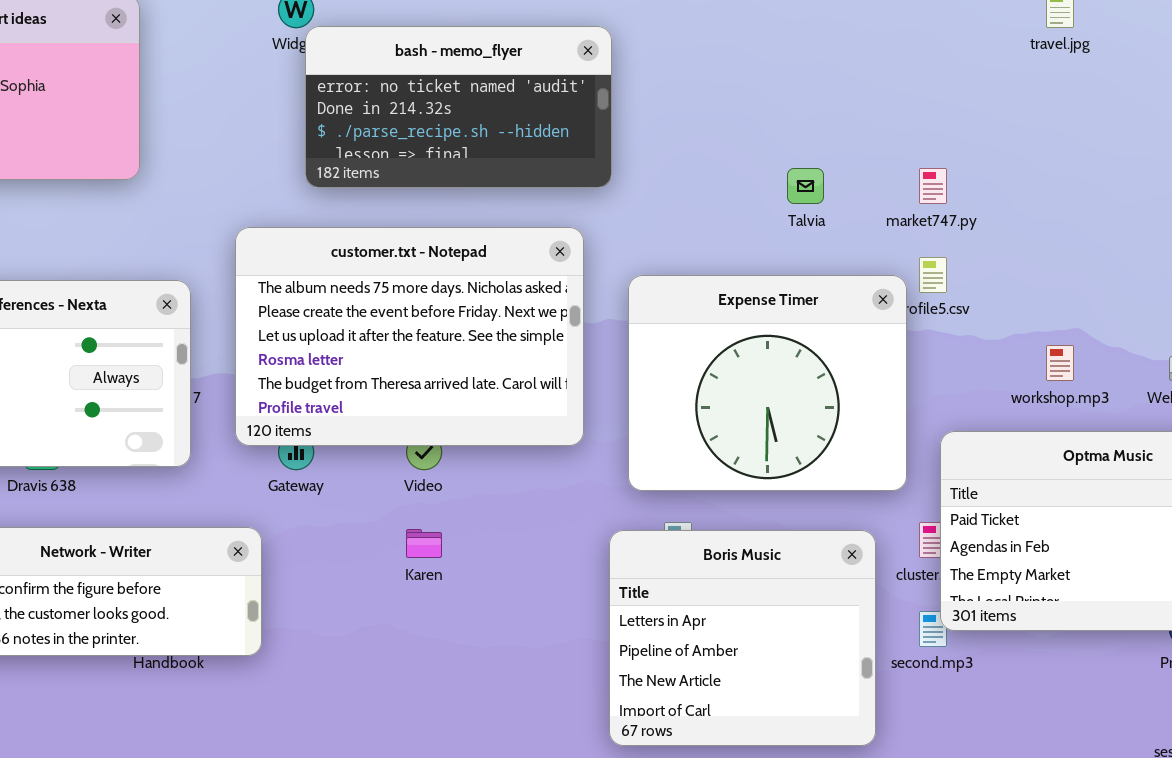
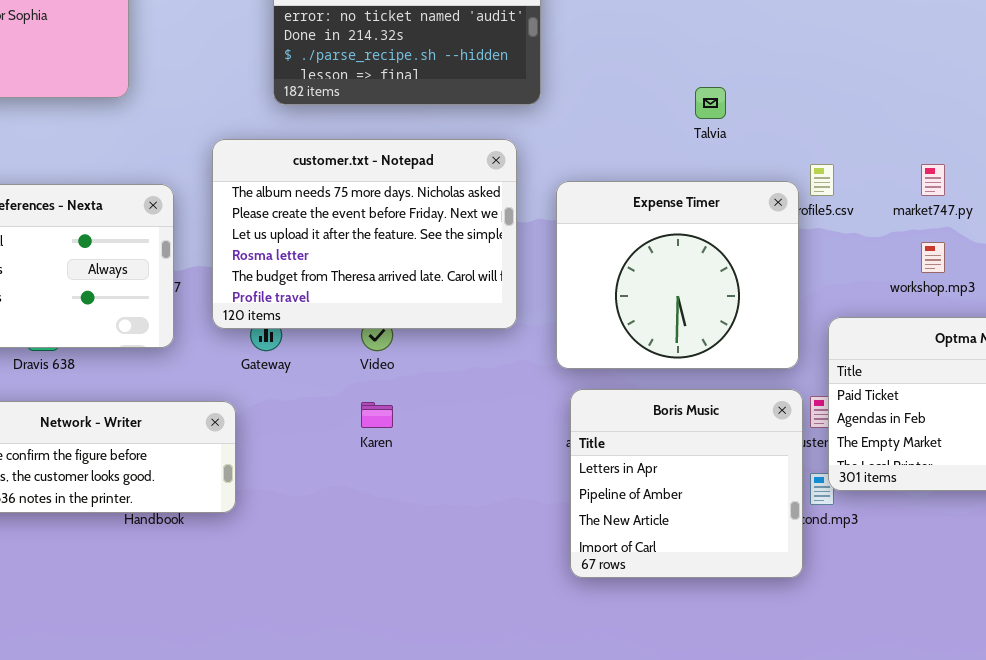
market747.py: [919,168,947,204] -> [921,164,945,196], moved
Boris Music: [609,530,876,746] -> [570,389,803,578], moved

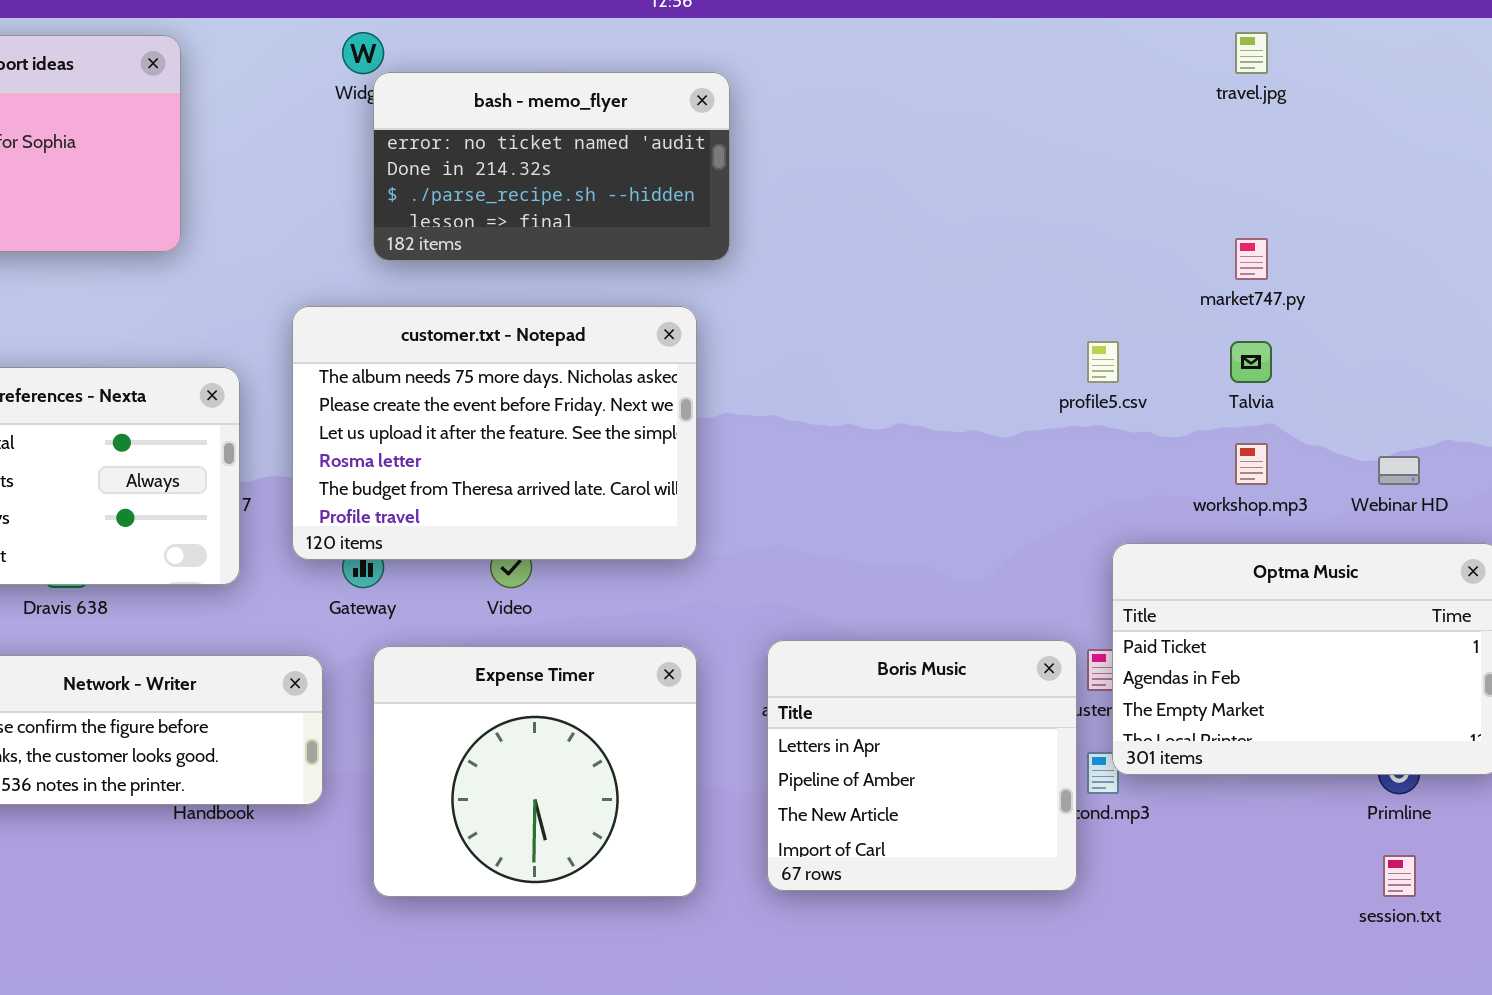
Talvia: [695,87,726,119] -> [1230,341,1272,383], moved
market747.py: [921,164,945,196] -> [1235,238,1268,280], moved
Expense Timer: [556,181,799,369] -> [373,646,697,897], moved

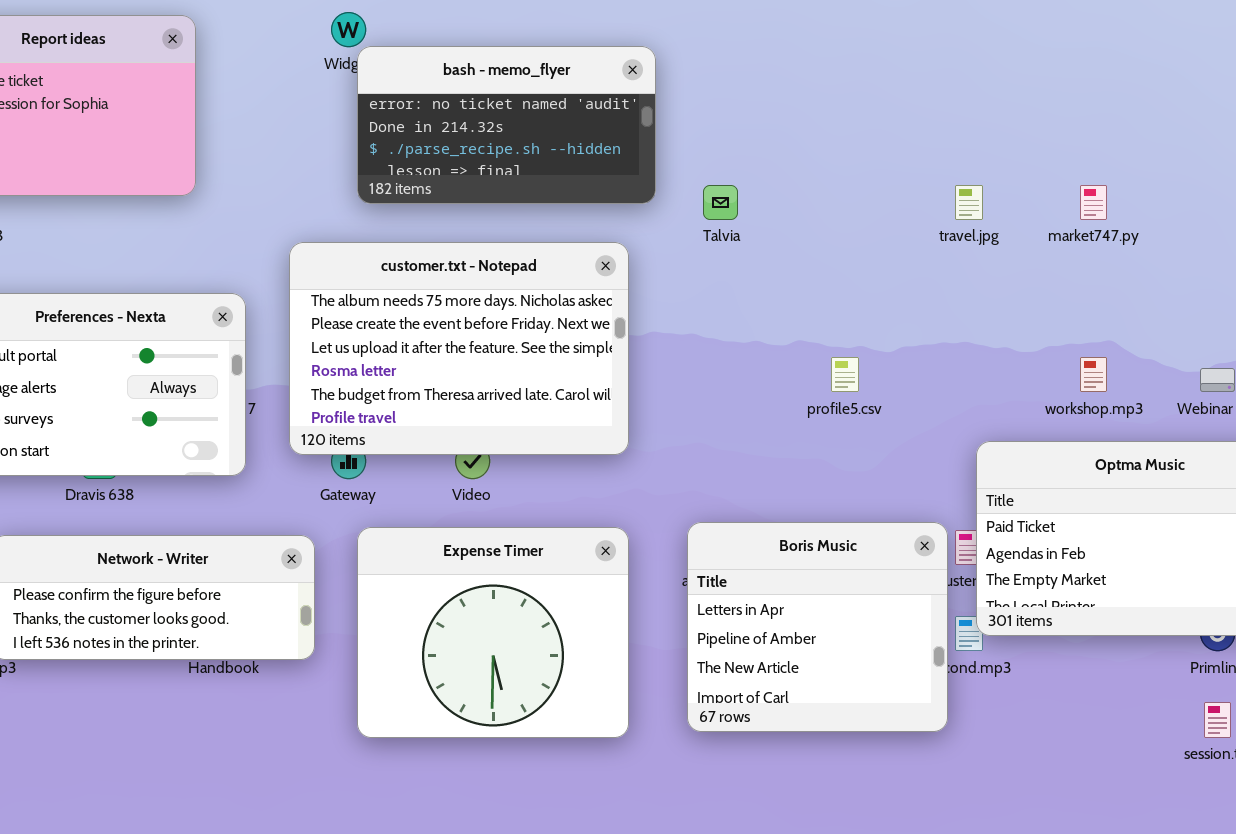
travel.jpg: [1235,32,1268,74] -> [955,185,983,220], moved
profile5.csv: [1087,341,1119,383] -> [831,357,859,392], moved
Talvia: [1230,341,1272,383] -> [703,185,738,220], moved

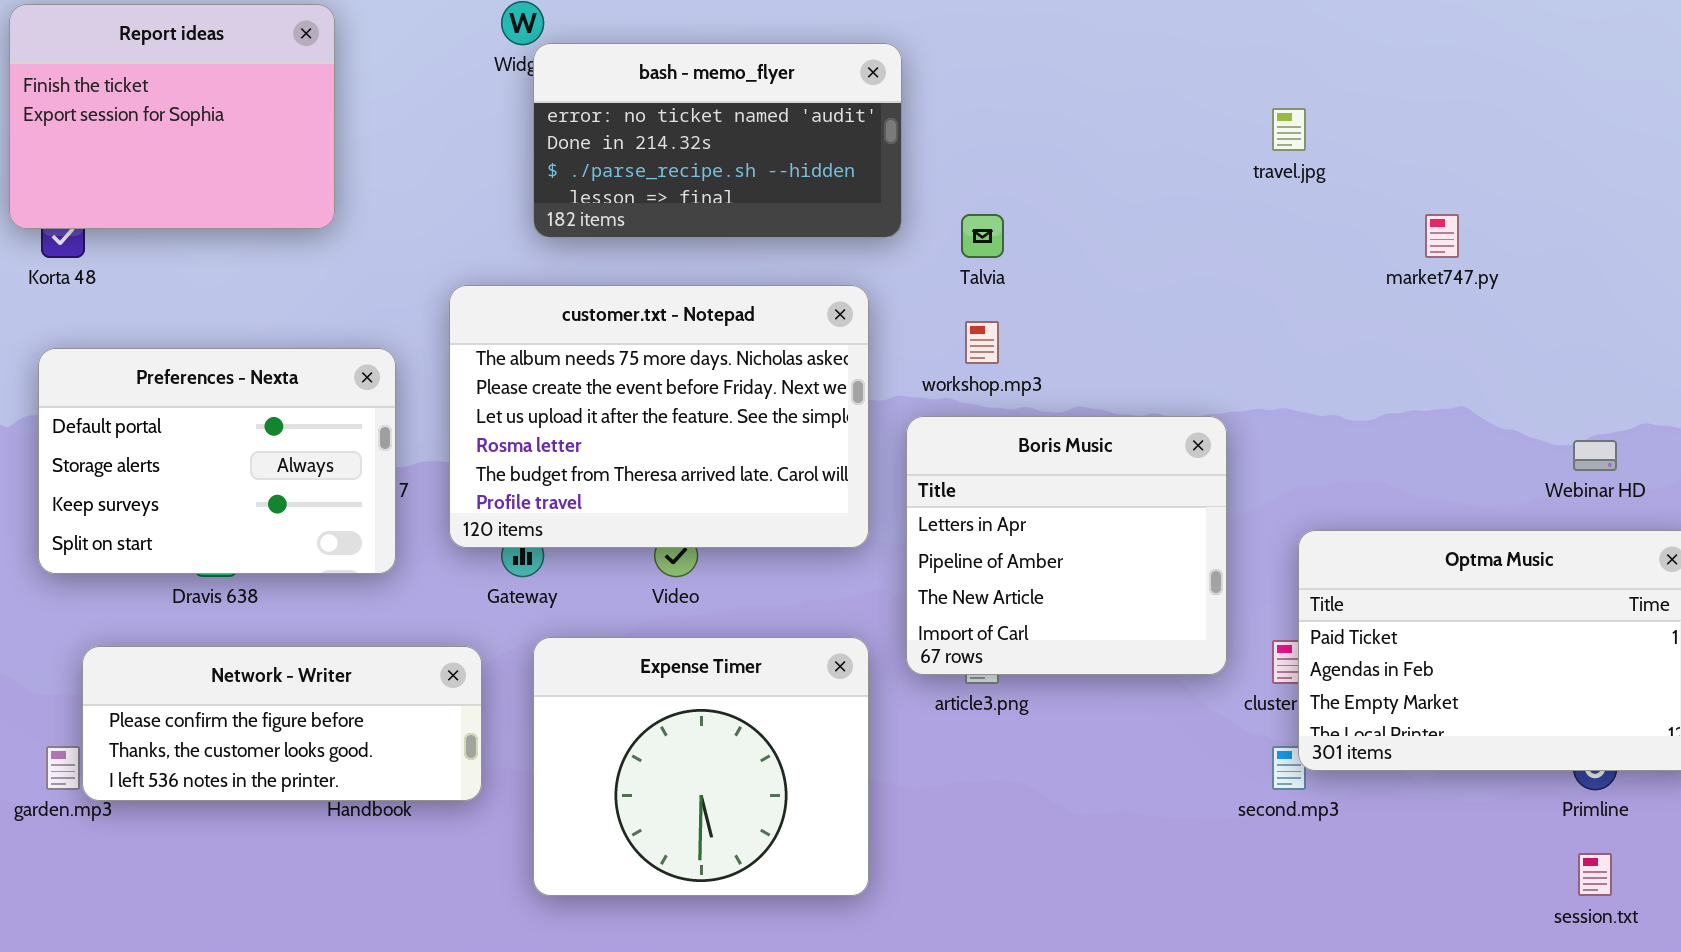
travel.jpg: [955,185,983,220] -> [1272,108,1306,151], moved
workshop.mp3: [1080,357,1107,392] -> [965,321,999,364], moved
Boris Music: [687,522,948,732] -> [906,416,1227,675], moved

